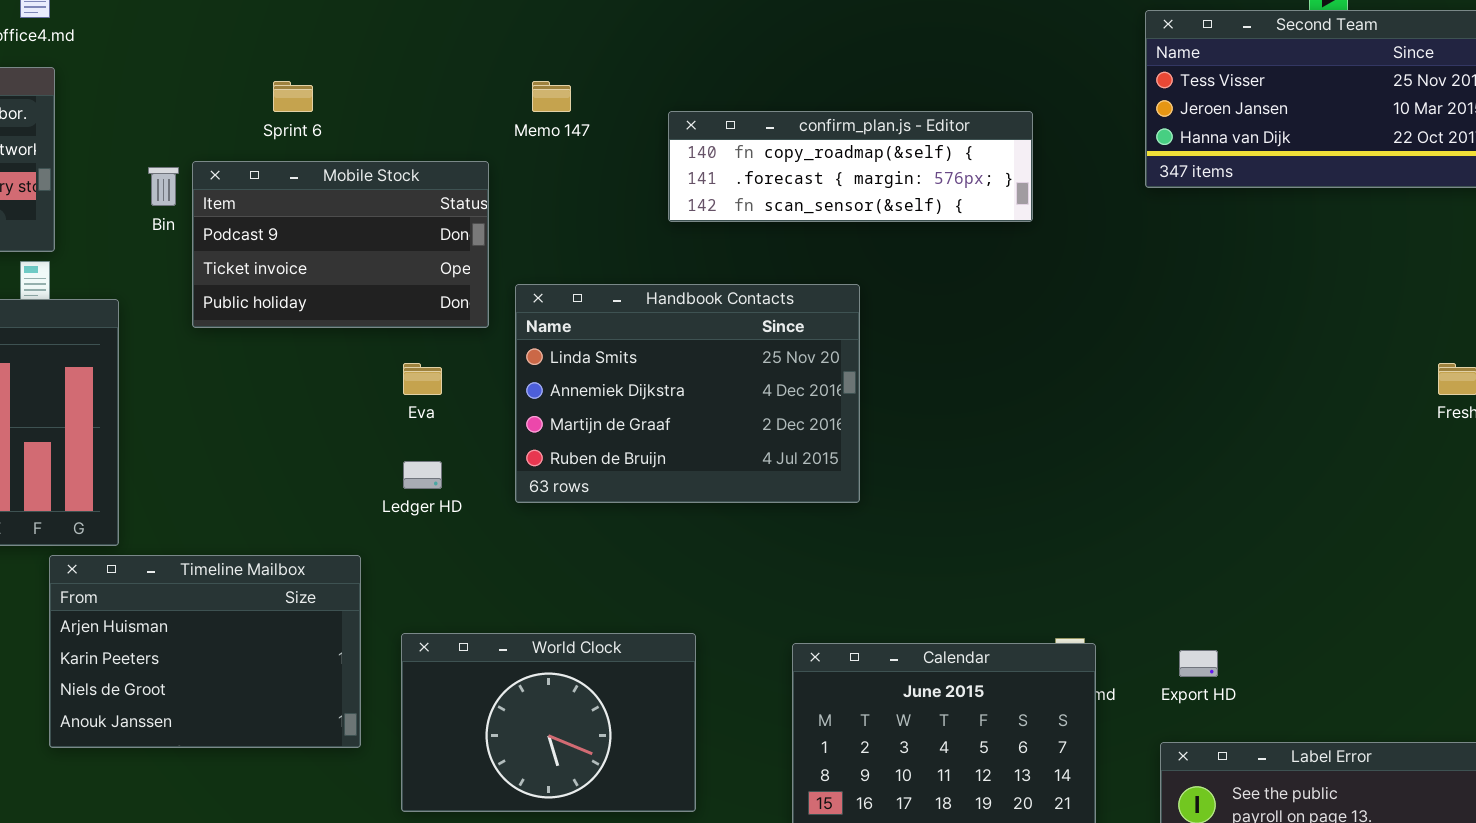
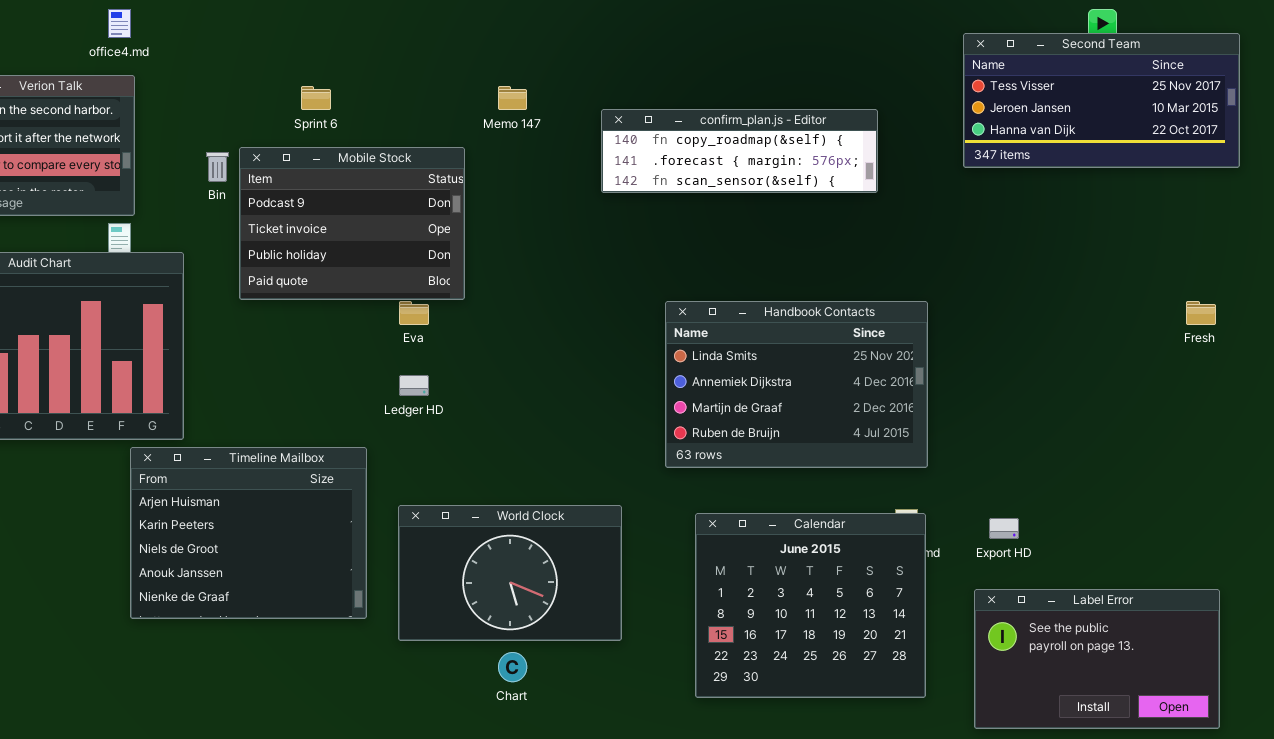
Mobile Stock: [192,161,489,328] -> [239,147,465,300], resized
Handbook Contacts: [515,284,860,503] -> [665,301,928,468], moved
Timeline Mailbox: [49,555,361,748] -> [130,447,367,619], resized

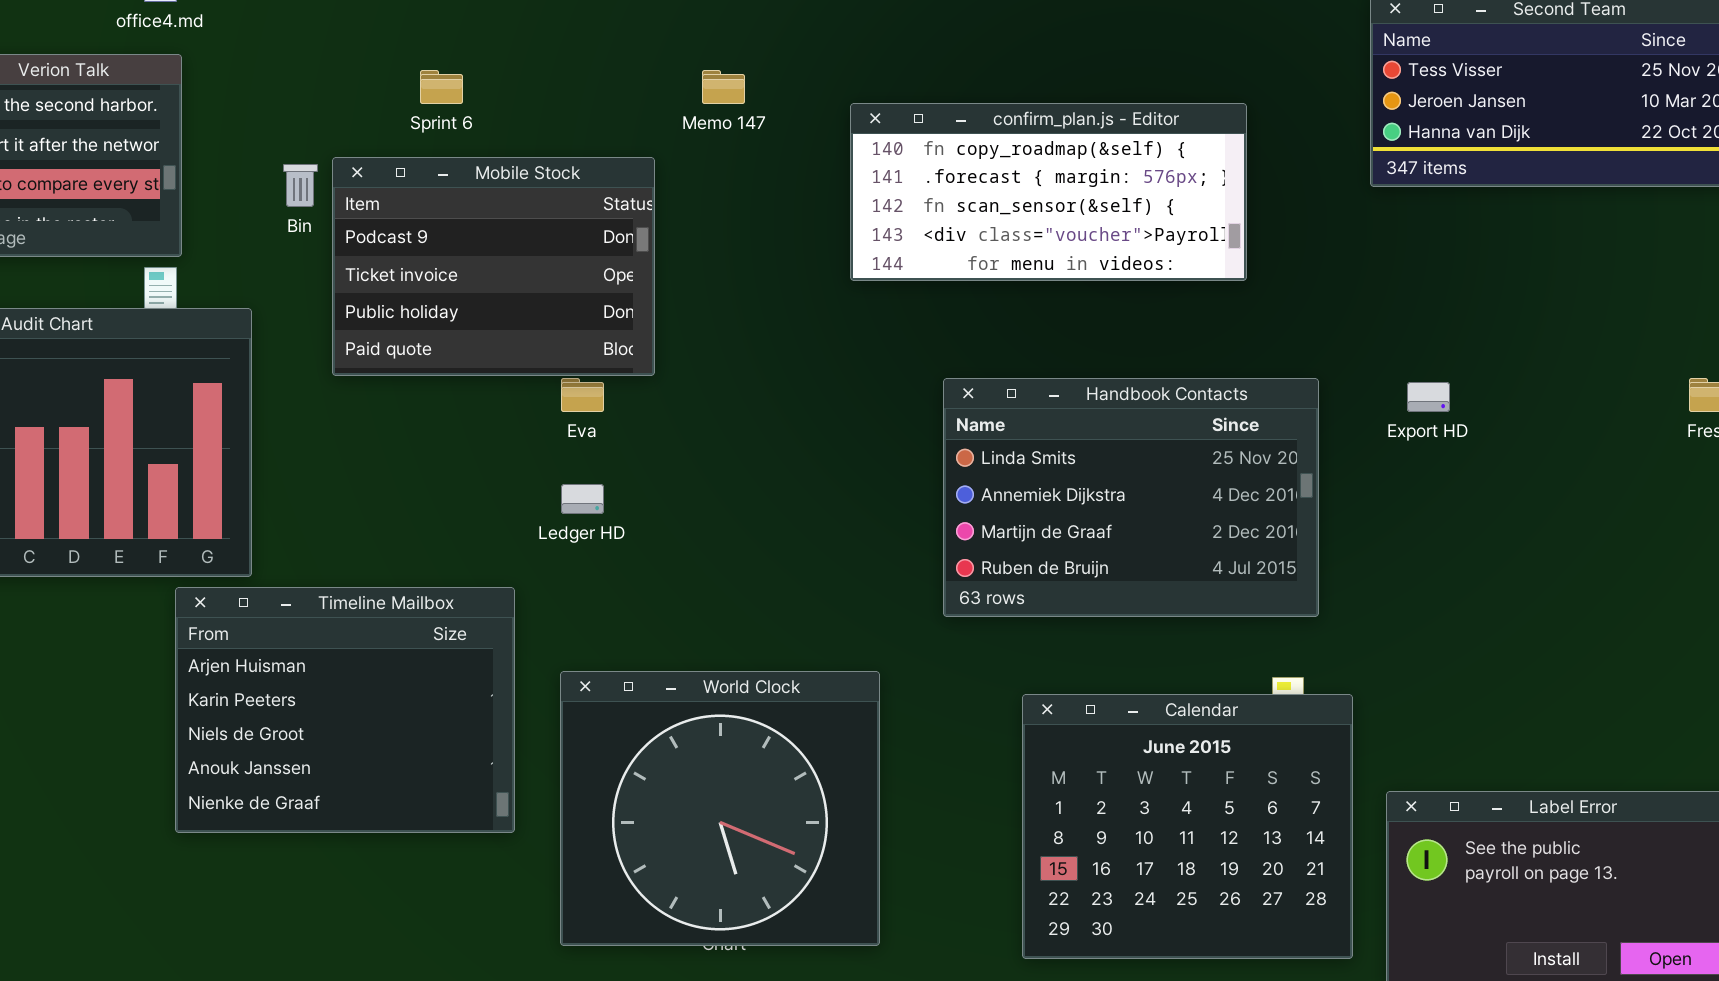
confirm_plan.js - Editor: [601,109,878,193] -> [850,103,1247,281], resized
World Clock: [398,505,622,641] -> [560,671,880,946], resized
Calendar: [695,513,926,698] -> [1022,694,1353,959], moved
Export HD: [989,518,1019,539] -> [1407,382,1450,412], moved

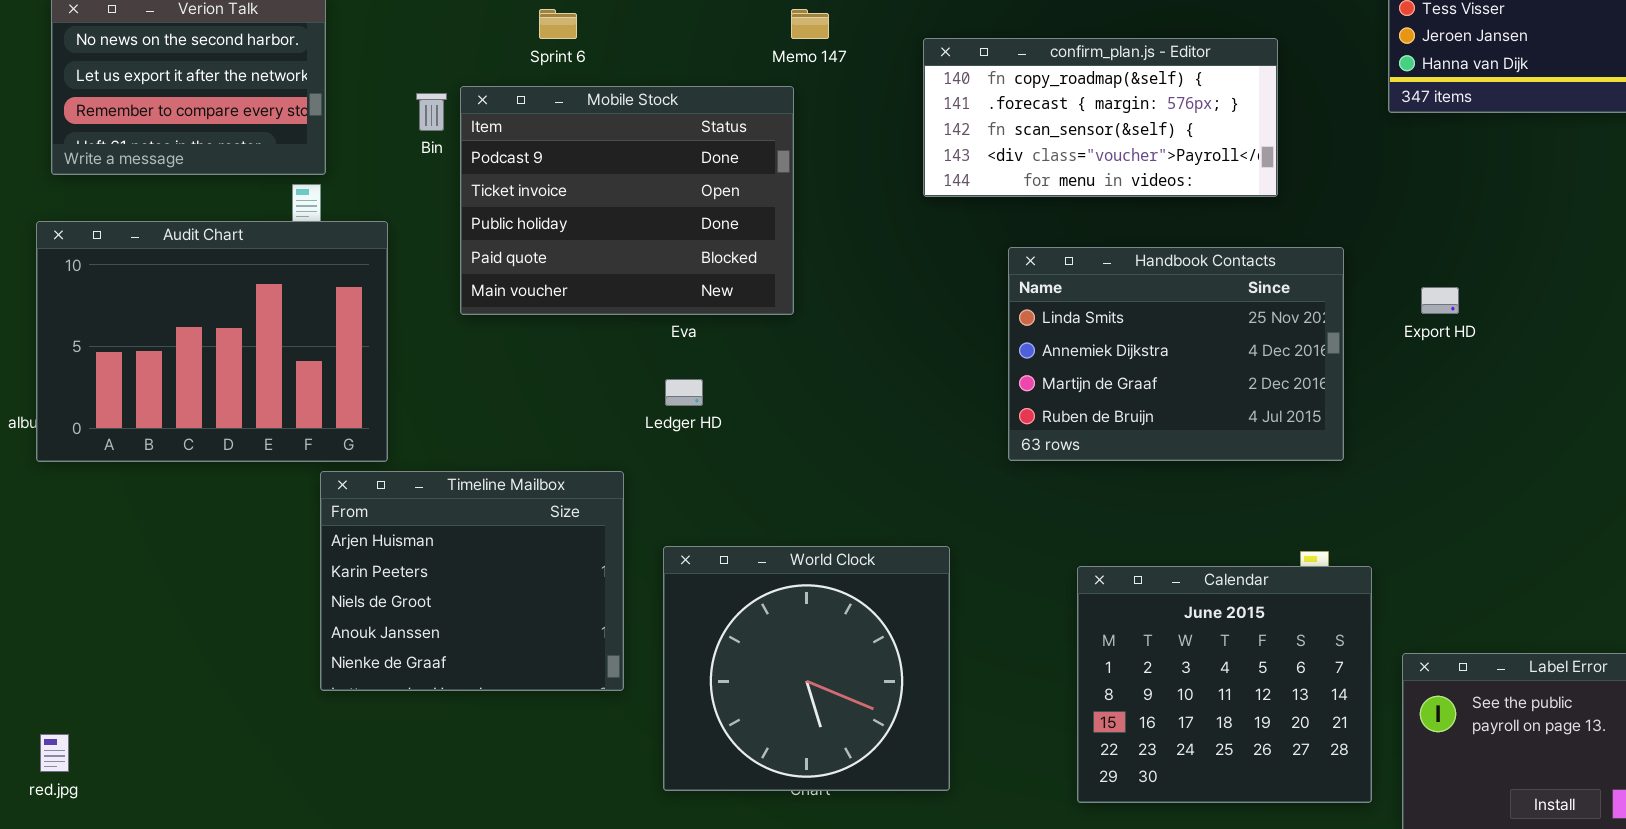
Mobile Stock: [332,157,655,376] -> [460,86,794,315], resized
Handbook Contacts: [943,378,1319,617] -> [1008,247,1344,461], moved

